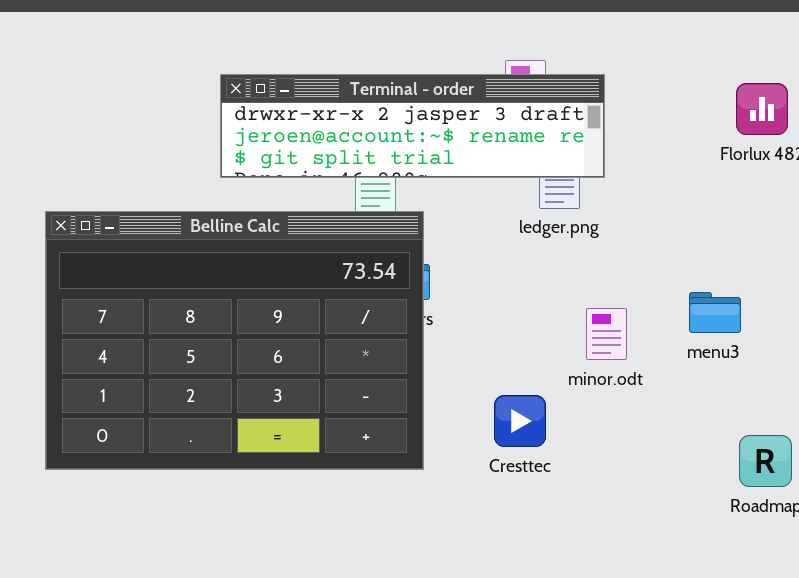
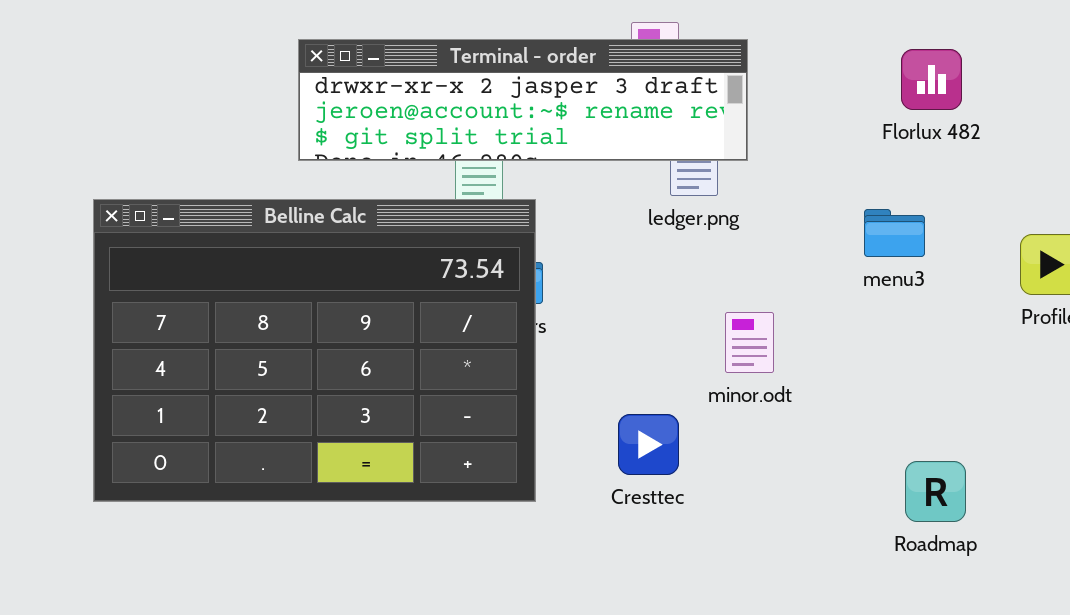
menu3: [689,292,741,333] -> [864,209,925,257], moved

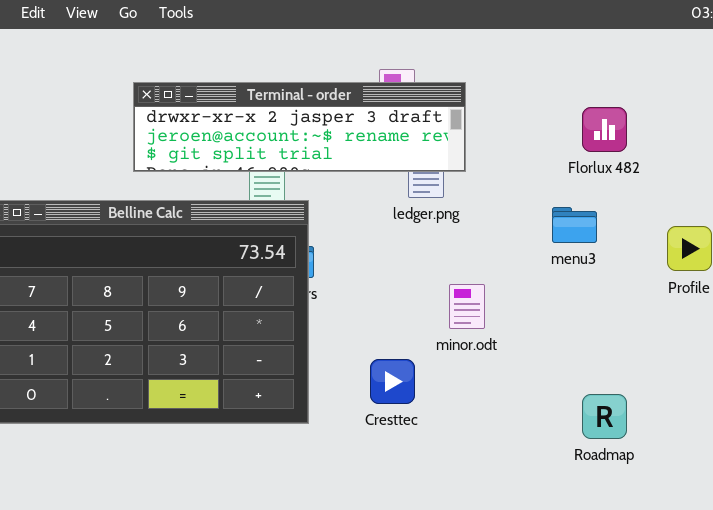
Florlux 482: [901,49,962,110] -> [582,107,627,152], moved

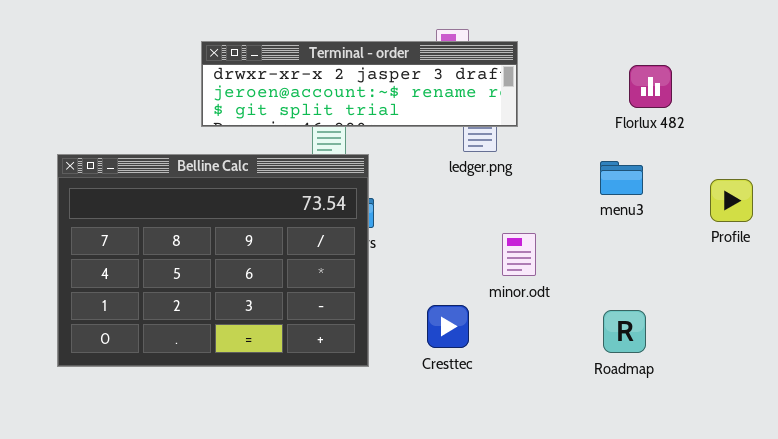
Roadmap: [582,394,627,439] -> [603,310,646,353], moved

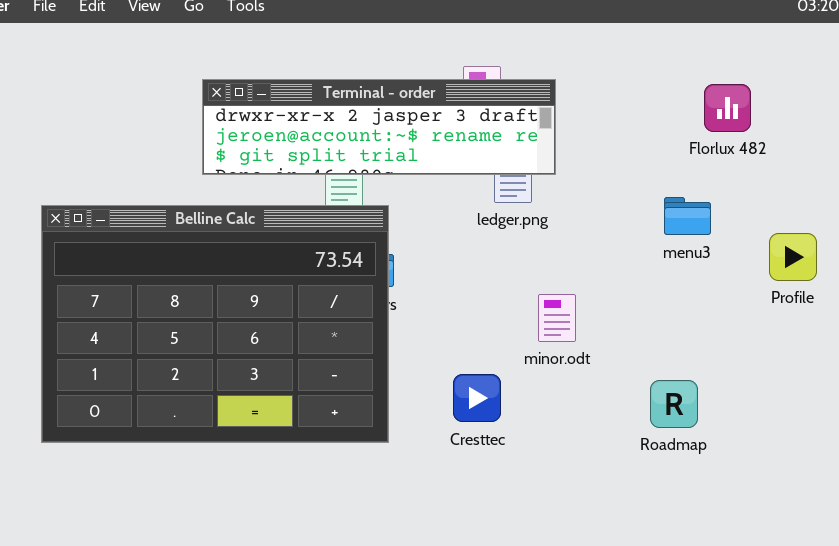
Florlux 482: [629,65,672,108] -> [704,84,751,132], moved
menu3: [600,161,643,195] -> [664,197,711,235], moved

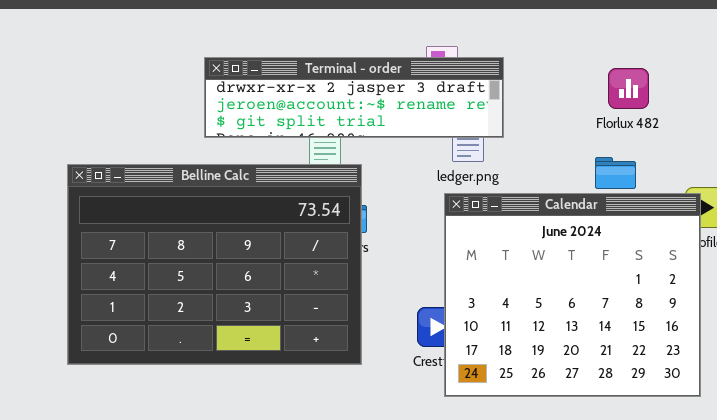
Florlux 482: [704,84,751,132] -> [608,68,649,109], moved
Calendar: none -> [444,193,701,397], opened

